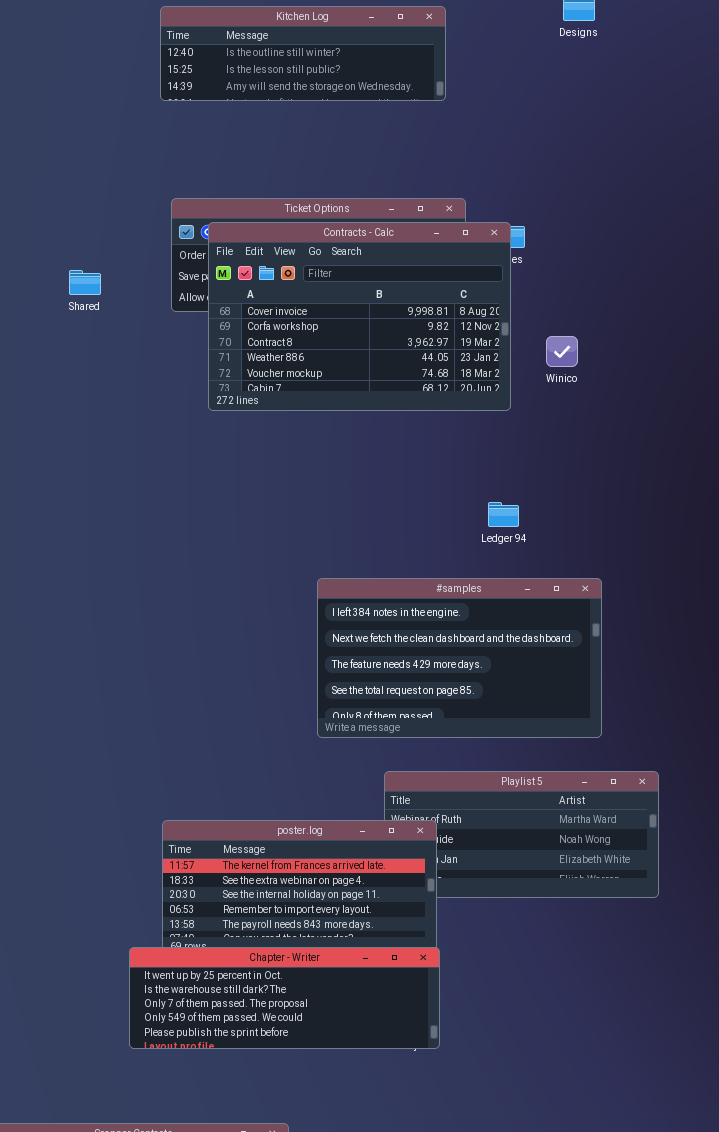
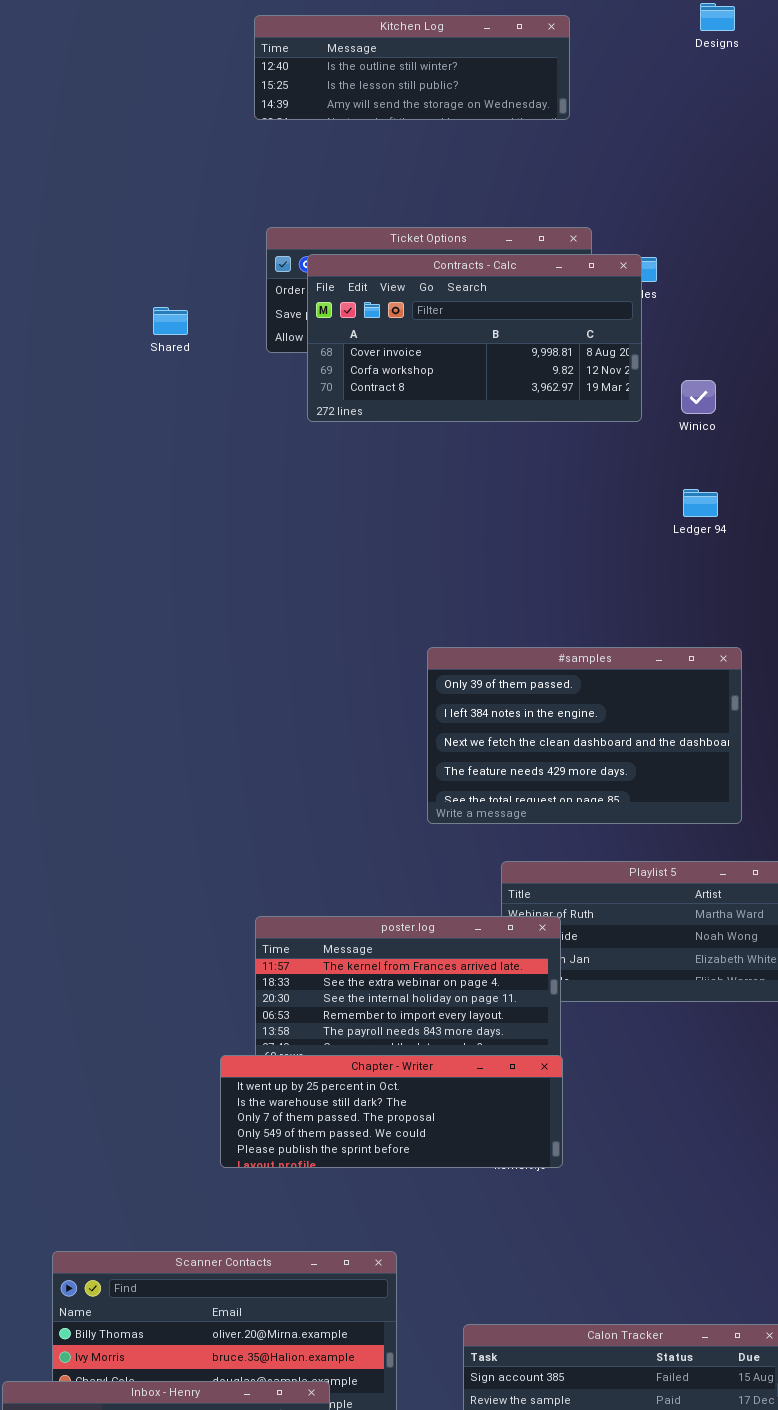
Contracts - Calc: [208,222,511,411] -> [307,254,642,422], resized
Ledger 94: [488,502,519,527] -> [683,489,718,517], moved
#samples: [317,578,602,738] -> [427,647,742,824], scrolled up 1 row

